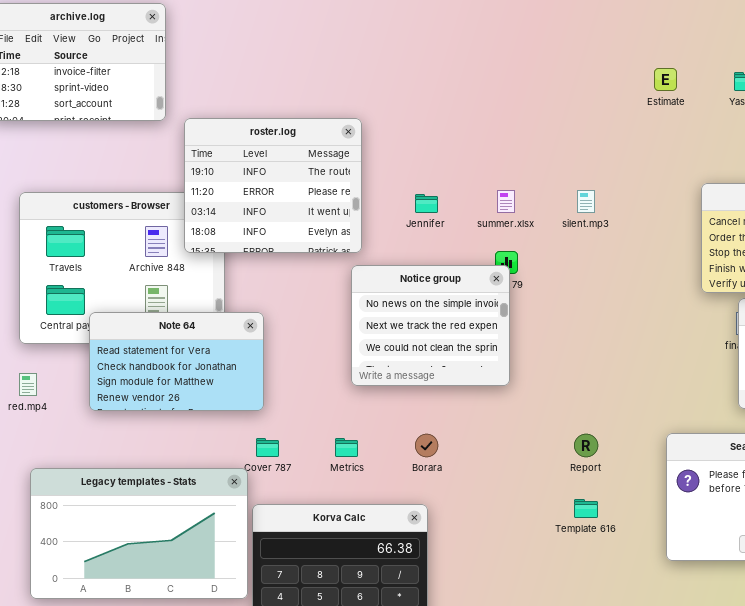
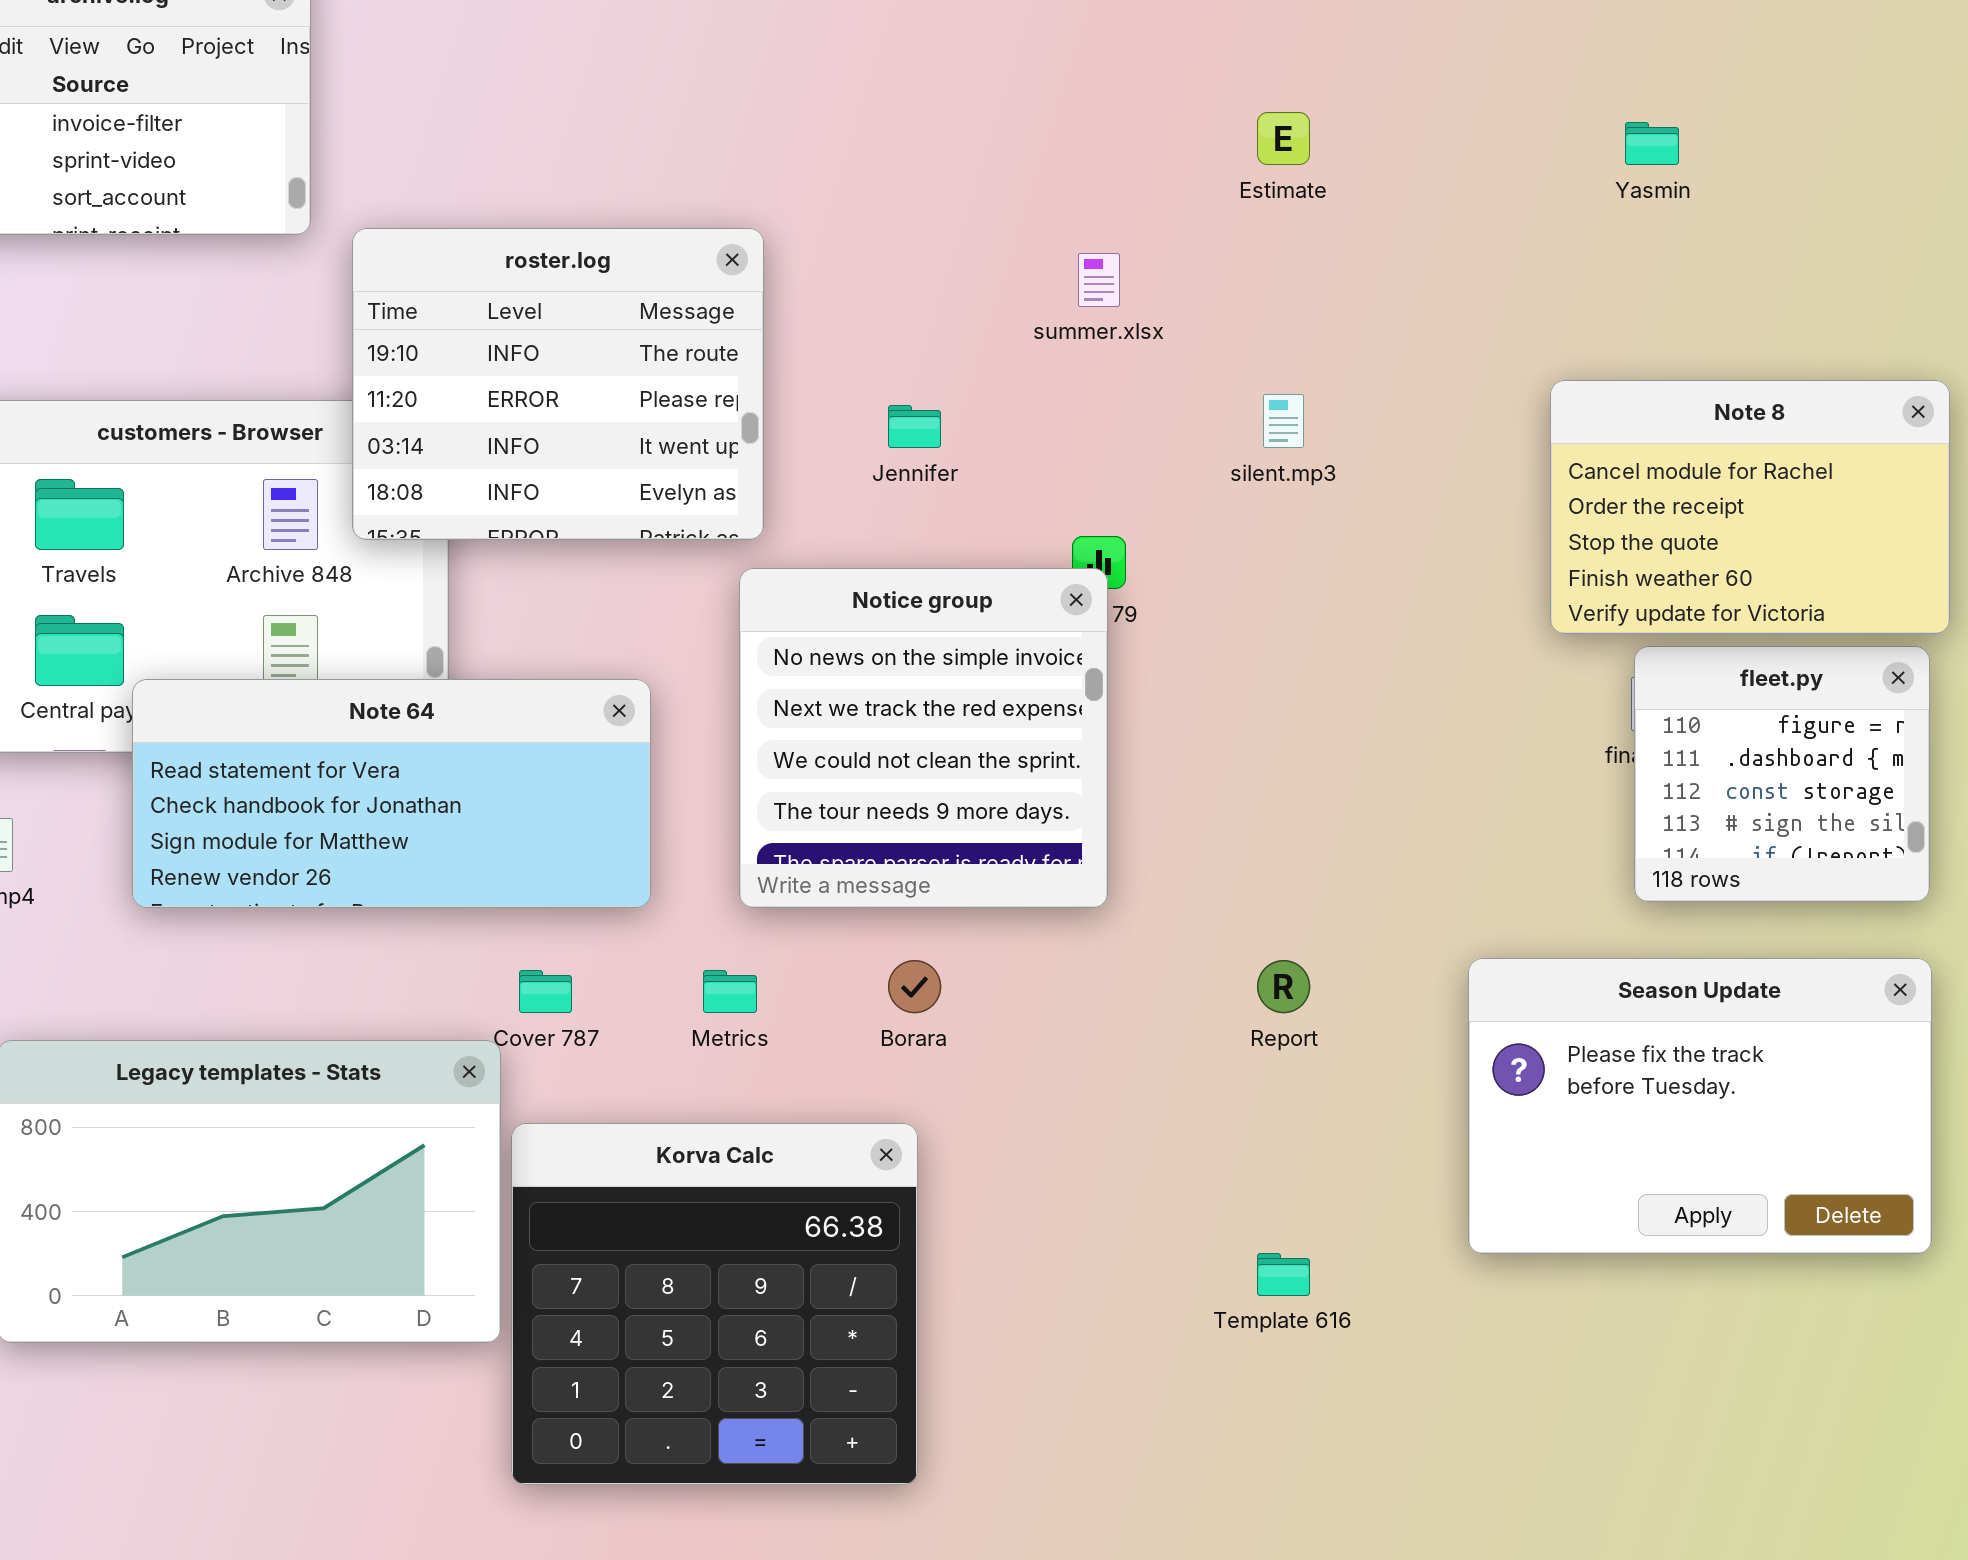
Estimate: [654,68,677,91] -> [1257,112,1310,165], moved
summer.xlsx: [497,190,515,213] -> [1078,253,1120,307], moved
Notice group: [351,265,510,386] -> [739,568,1108,908], resized
Note 64: [89,312,264,411] -> [132,679,651,908], resized
Template 616: [574,499,598,518] -> [1257,1253,1310,1296], moved

